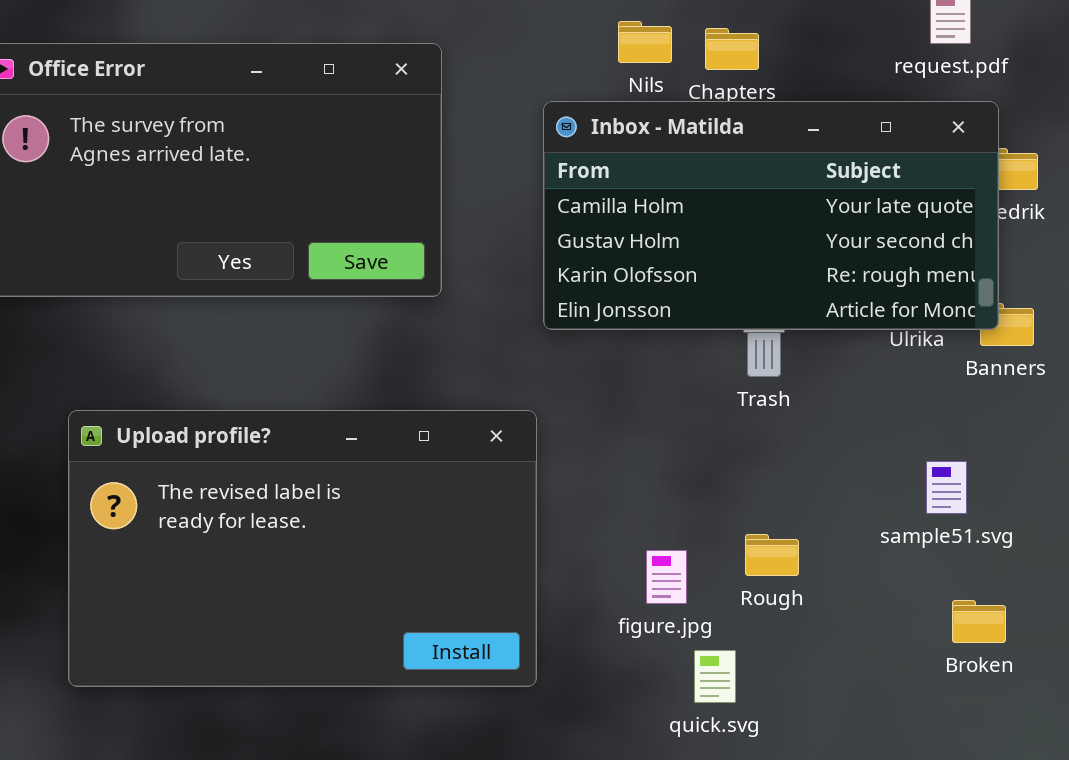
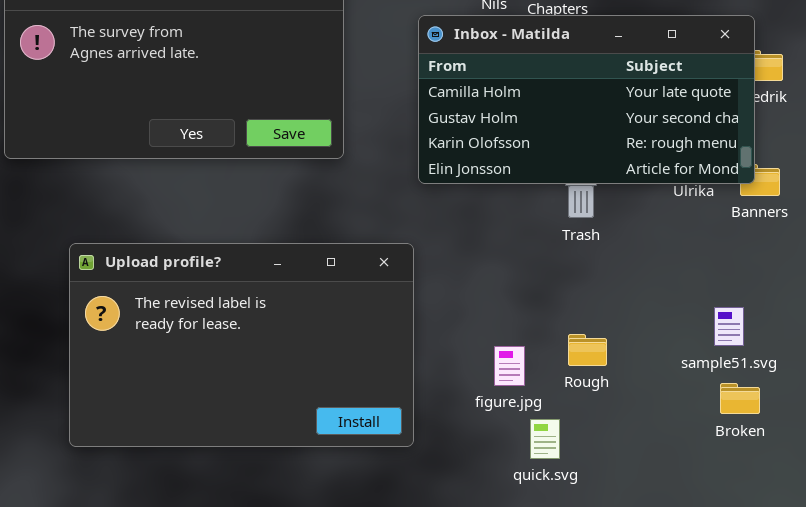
sample51.svg: [926,461,967,514] -> [714,307,744,346], moved

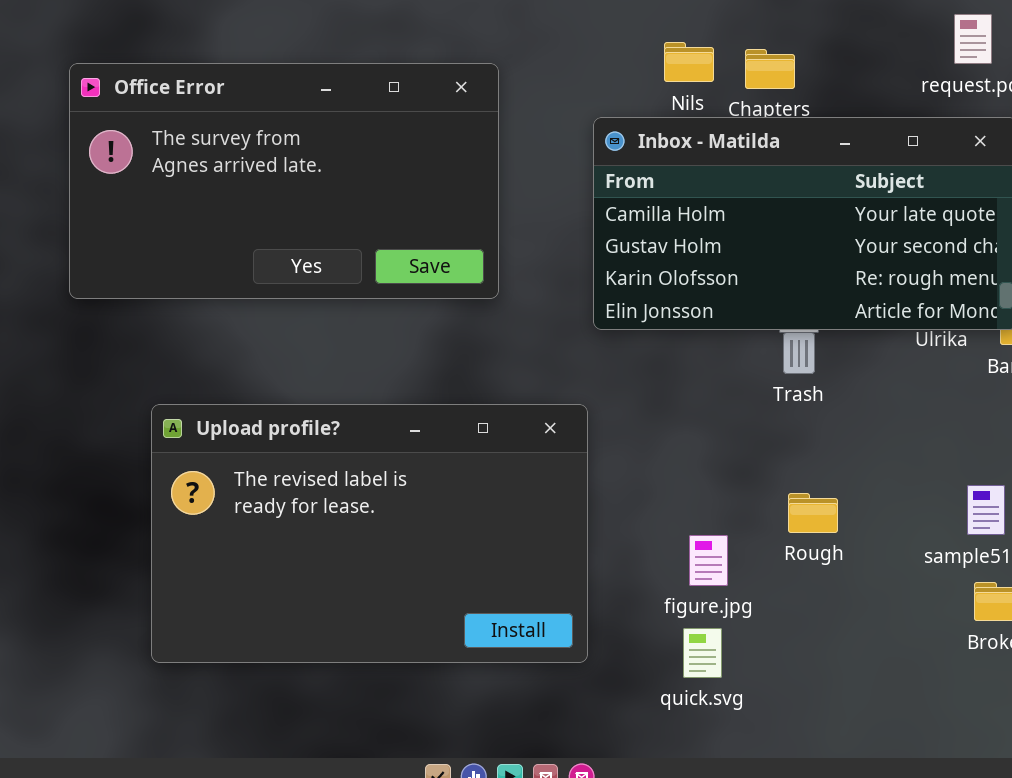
Rough: [568,334,607,366] -> [788,493,838,533], moved
quick.svg: [530,419,560,459] -> [683,628,722,678], moved

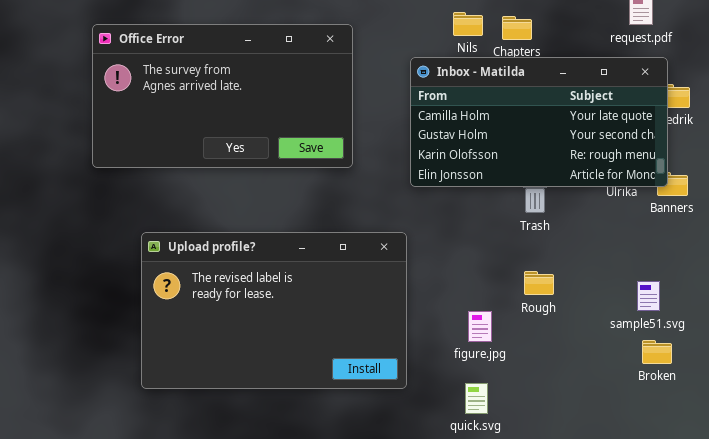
Rough: [788,493,838,533] -> [524,271,554,295], moved
quick.svg: [683,628,722,678] -> [465,383,488,414], moved

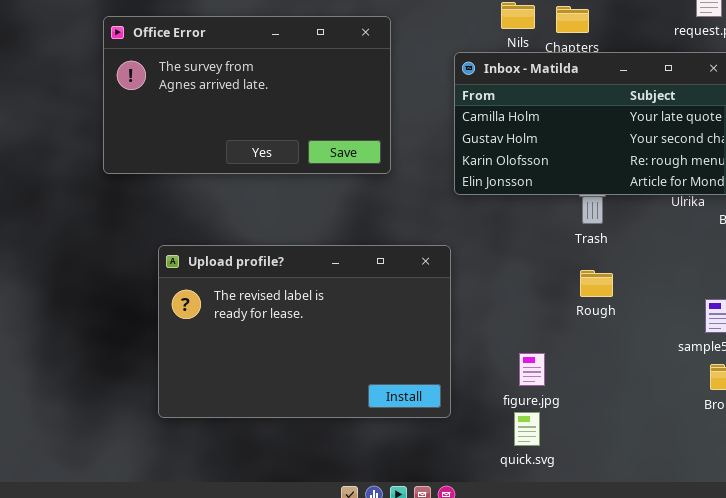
Rough: [524,271,554,295] -> [580,270,613,297], moved
figure.jpg: [468,311,492,342] -> [519,353,545,386], moved

